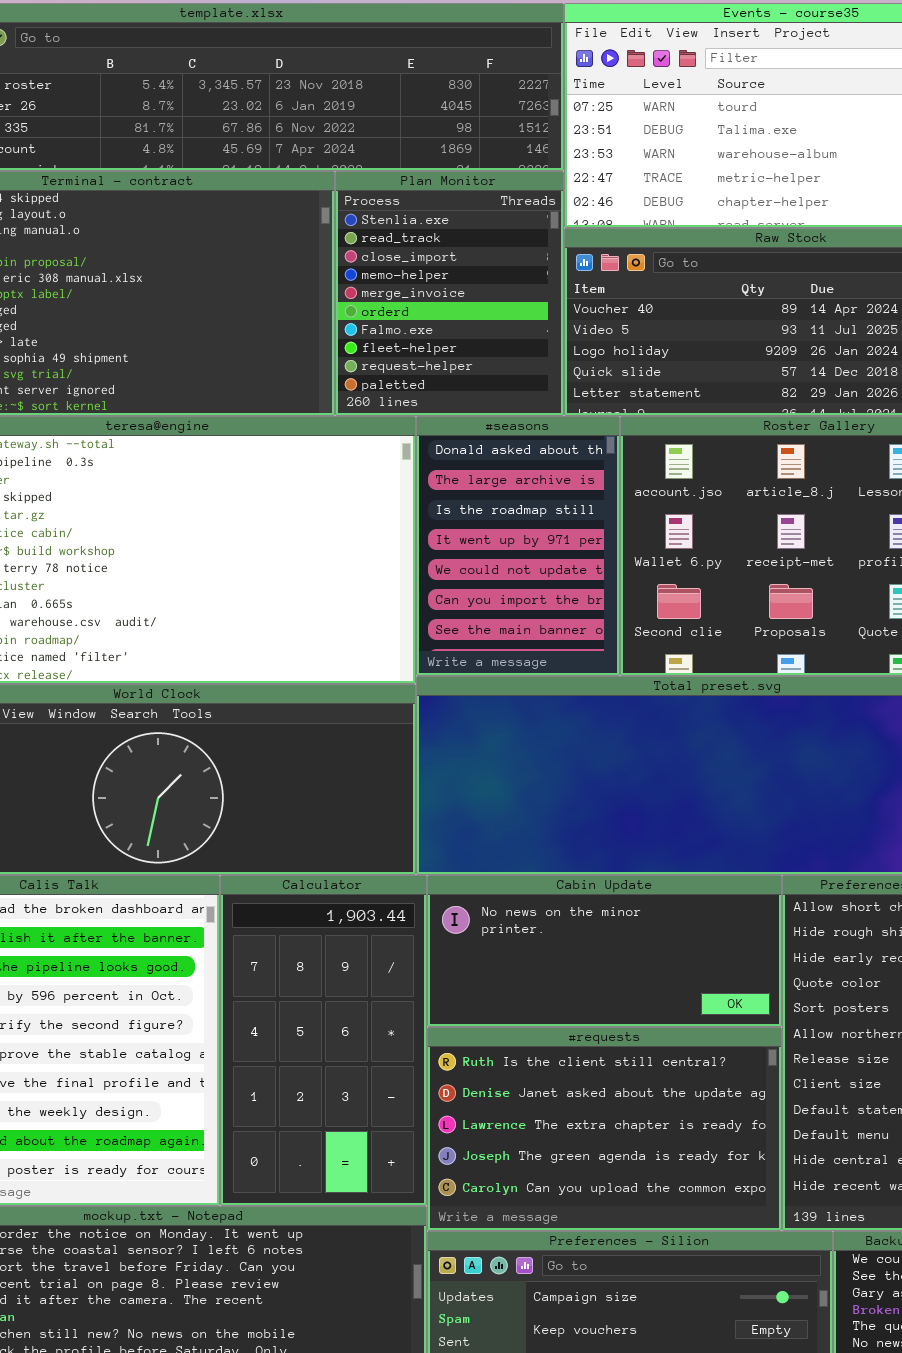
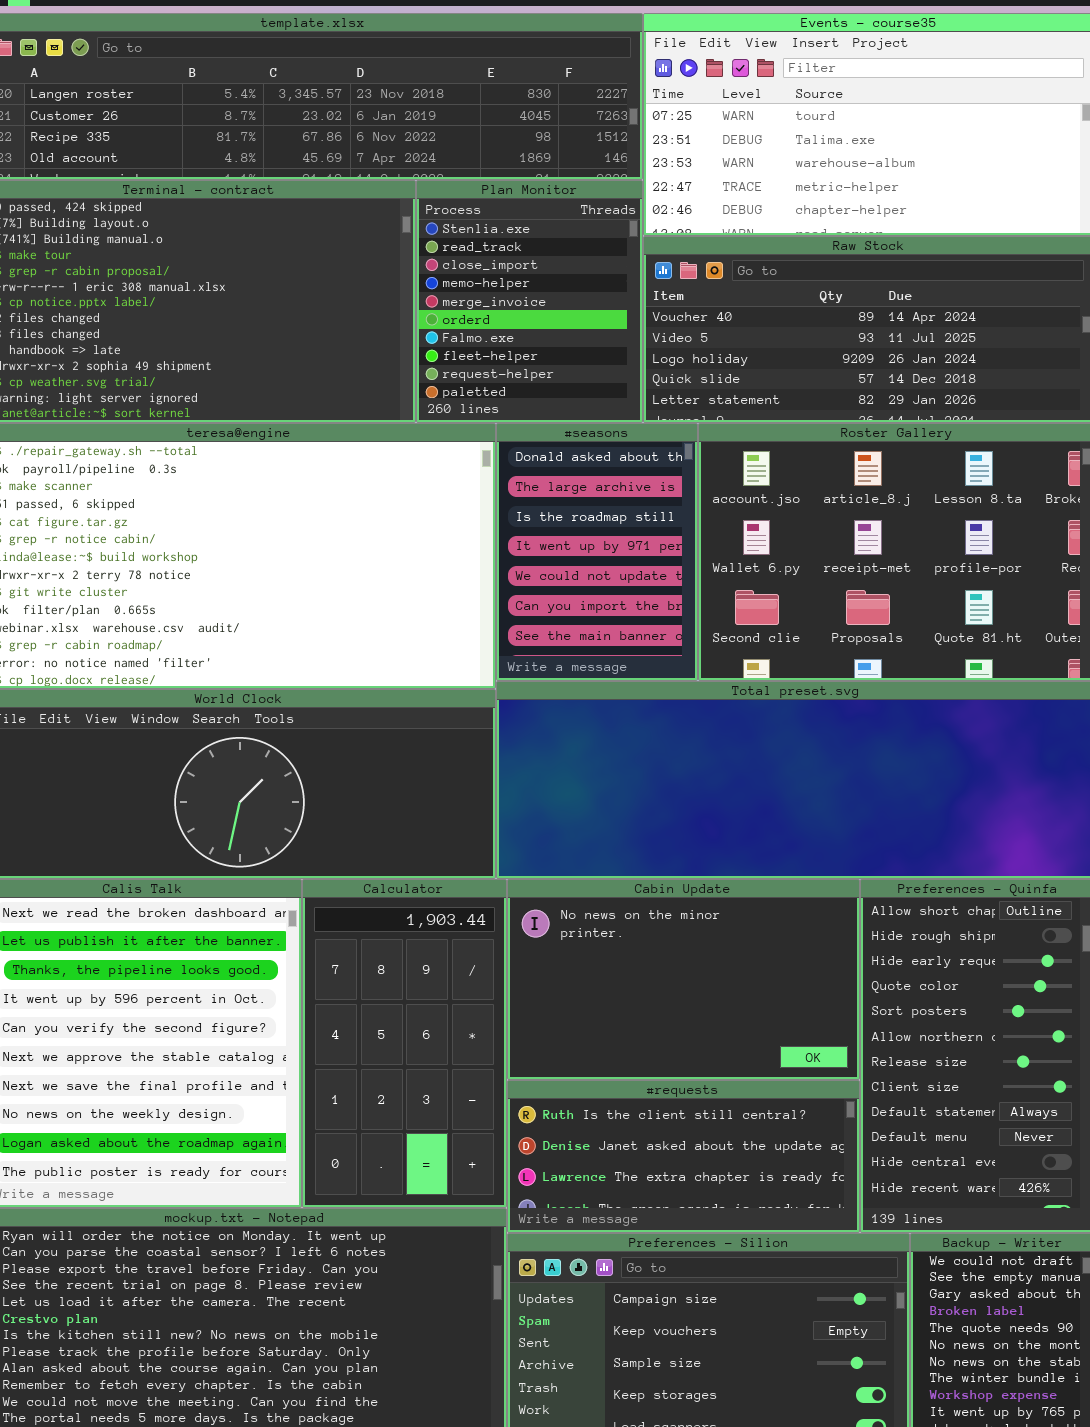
Cabin Update: [427,875,782,1027] -> [507,879,860,1080], resized
#requests: [427,1027,782,1231] -> [507,1080,860,1233], resized

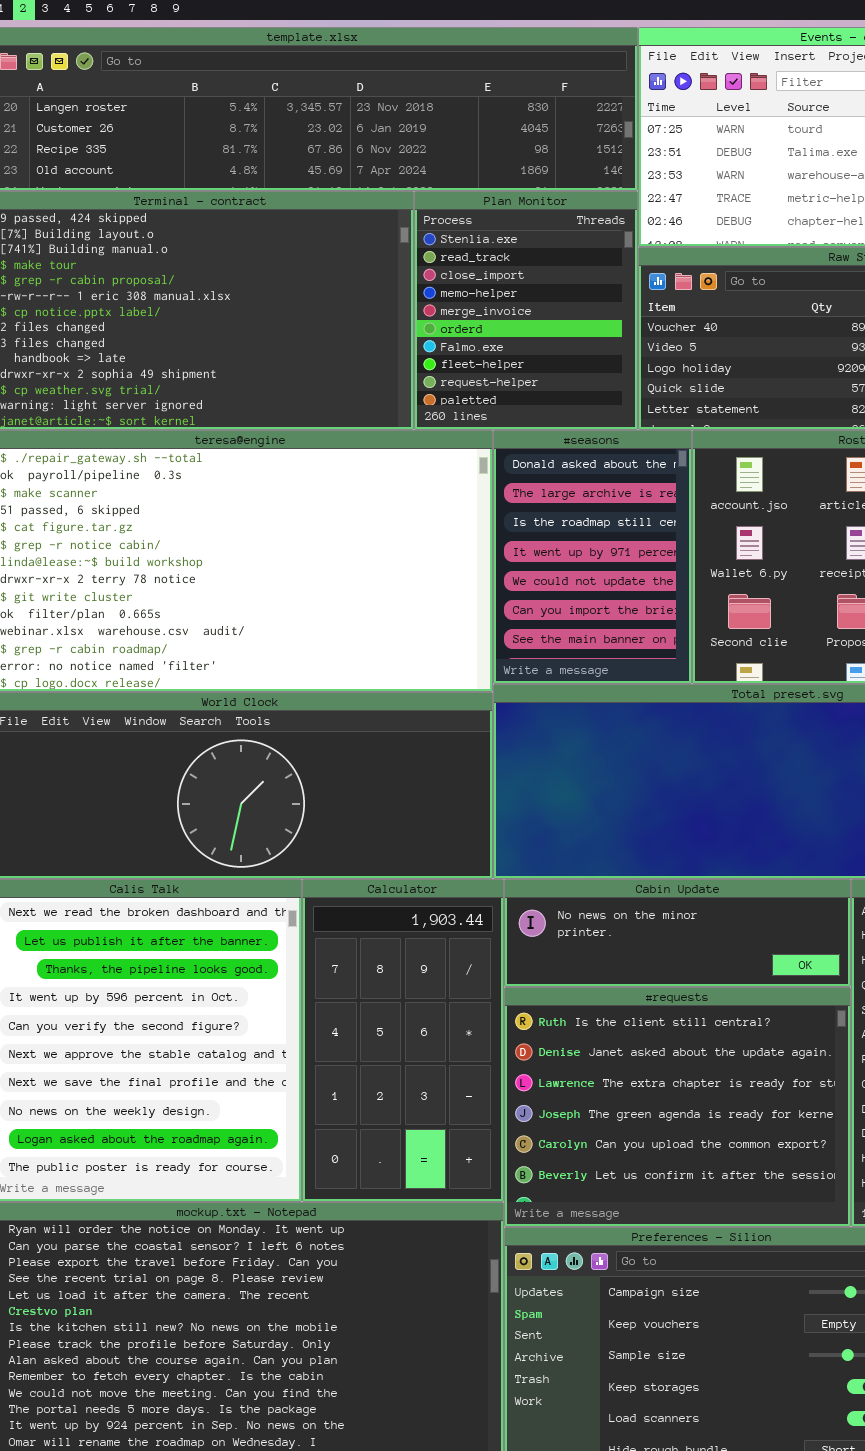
Cabin Update: [507,879,860,1080] -> [504,879,851,987], resized
#requests: [507,1080,860,1233] -> [504,987,851,1227], resized

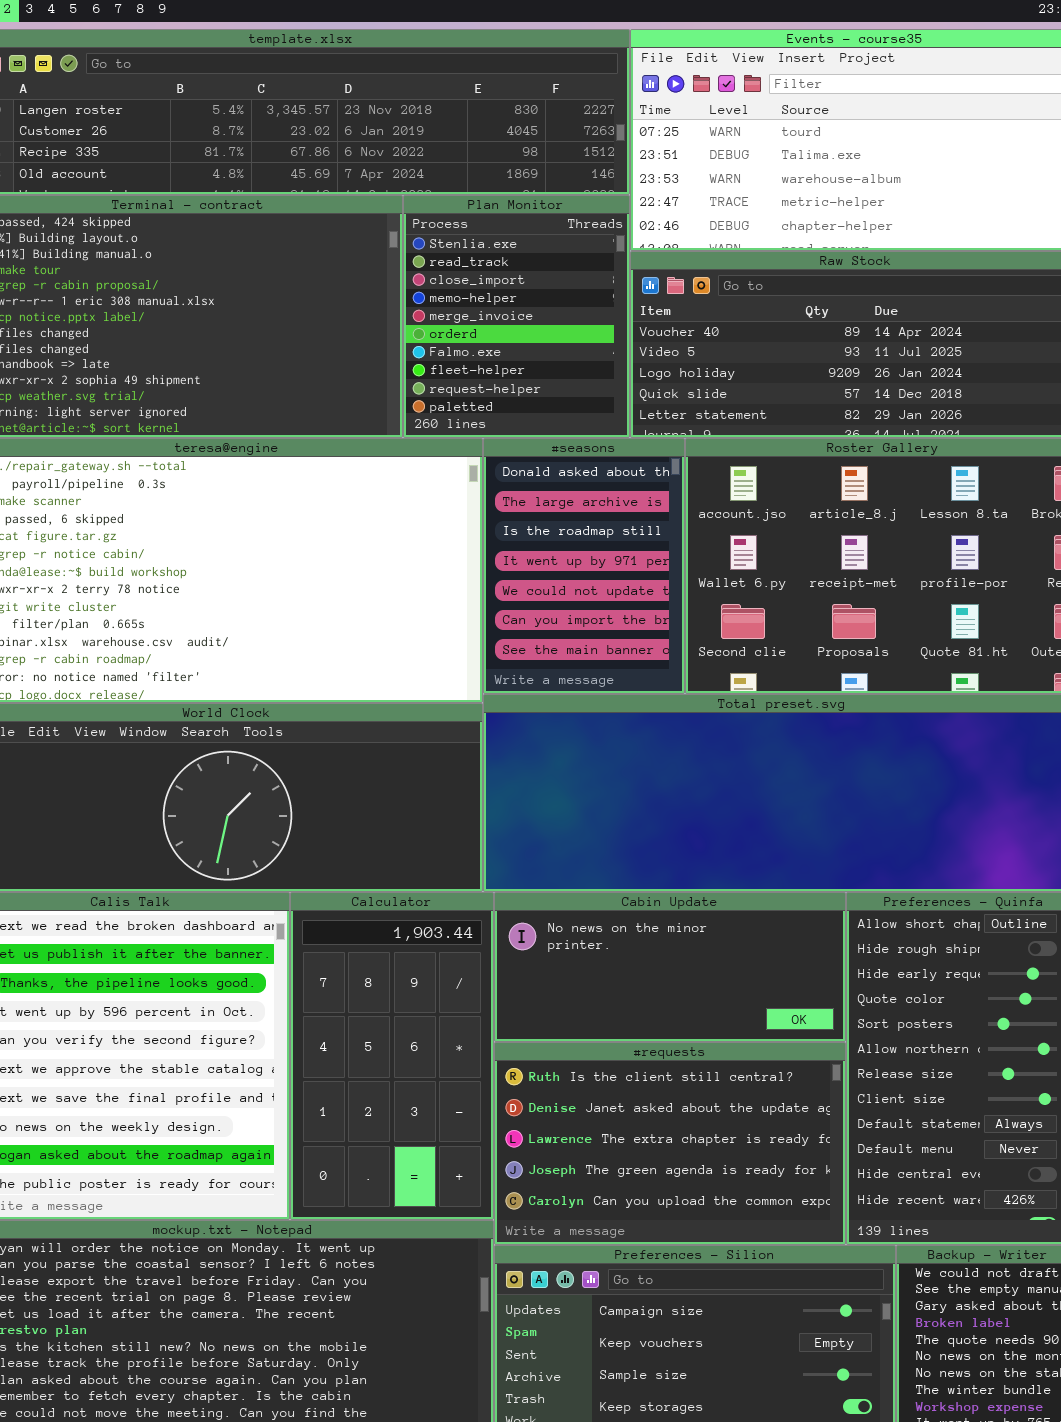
Cabin Update: [504,879,851,987] -> [494,892,846,1042], resized
#requests: [504,987,851,1227] -> [494,1042,846,1245], resized

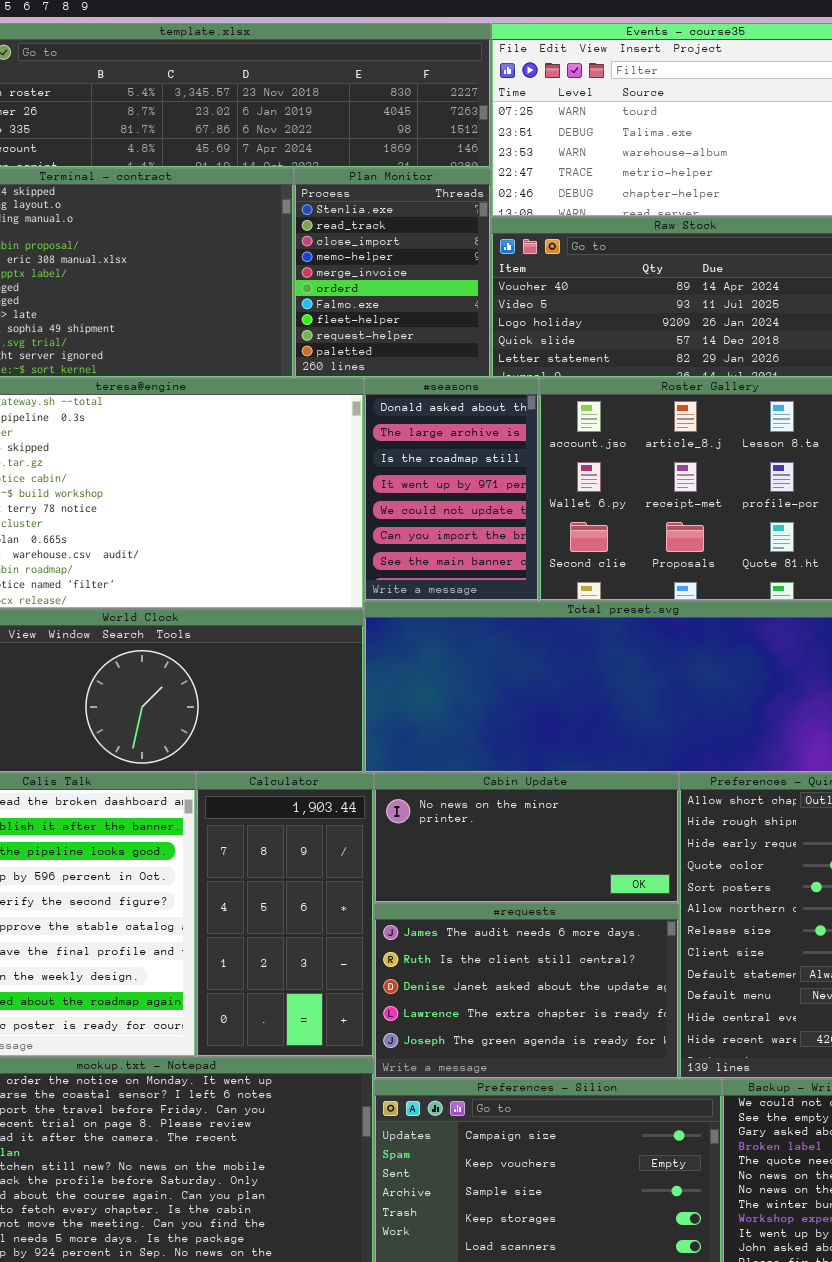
#requests: [494,1042,846,1245] -> [374,903,679,1079], scrolled up 1 row

